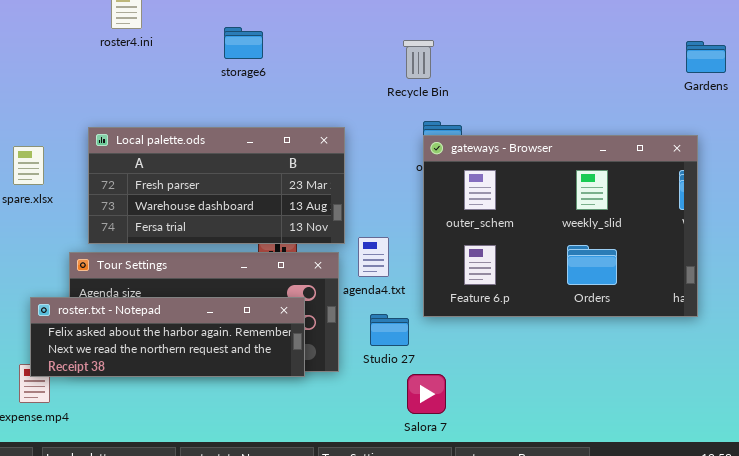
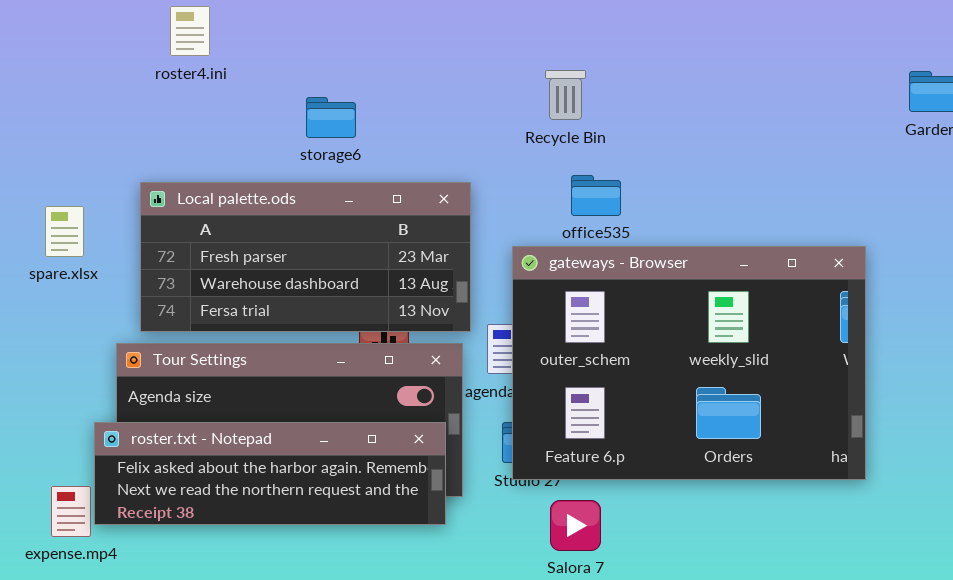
storage6: [224,27,263,59] -> [306,97,356,138], moved
gateways - Browser: [423,135,698,317] -> [512,246,866,480], moved
roster.txt - Notepad: [30,297,305,377] -> [94,422,446,525], moved

